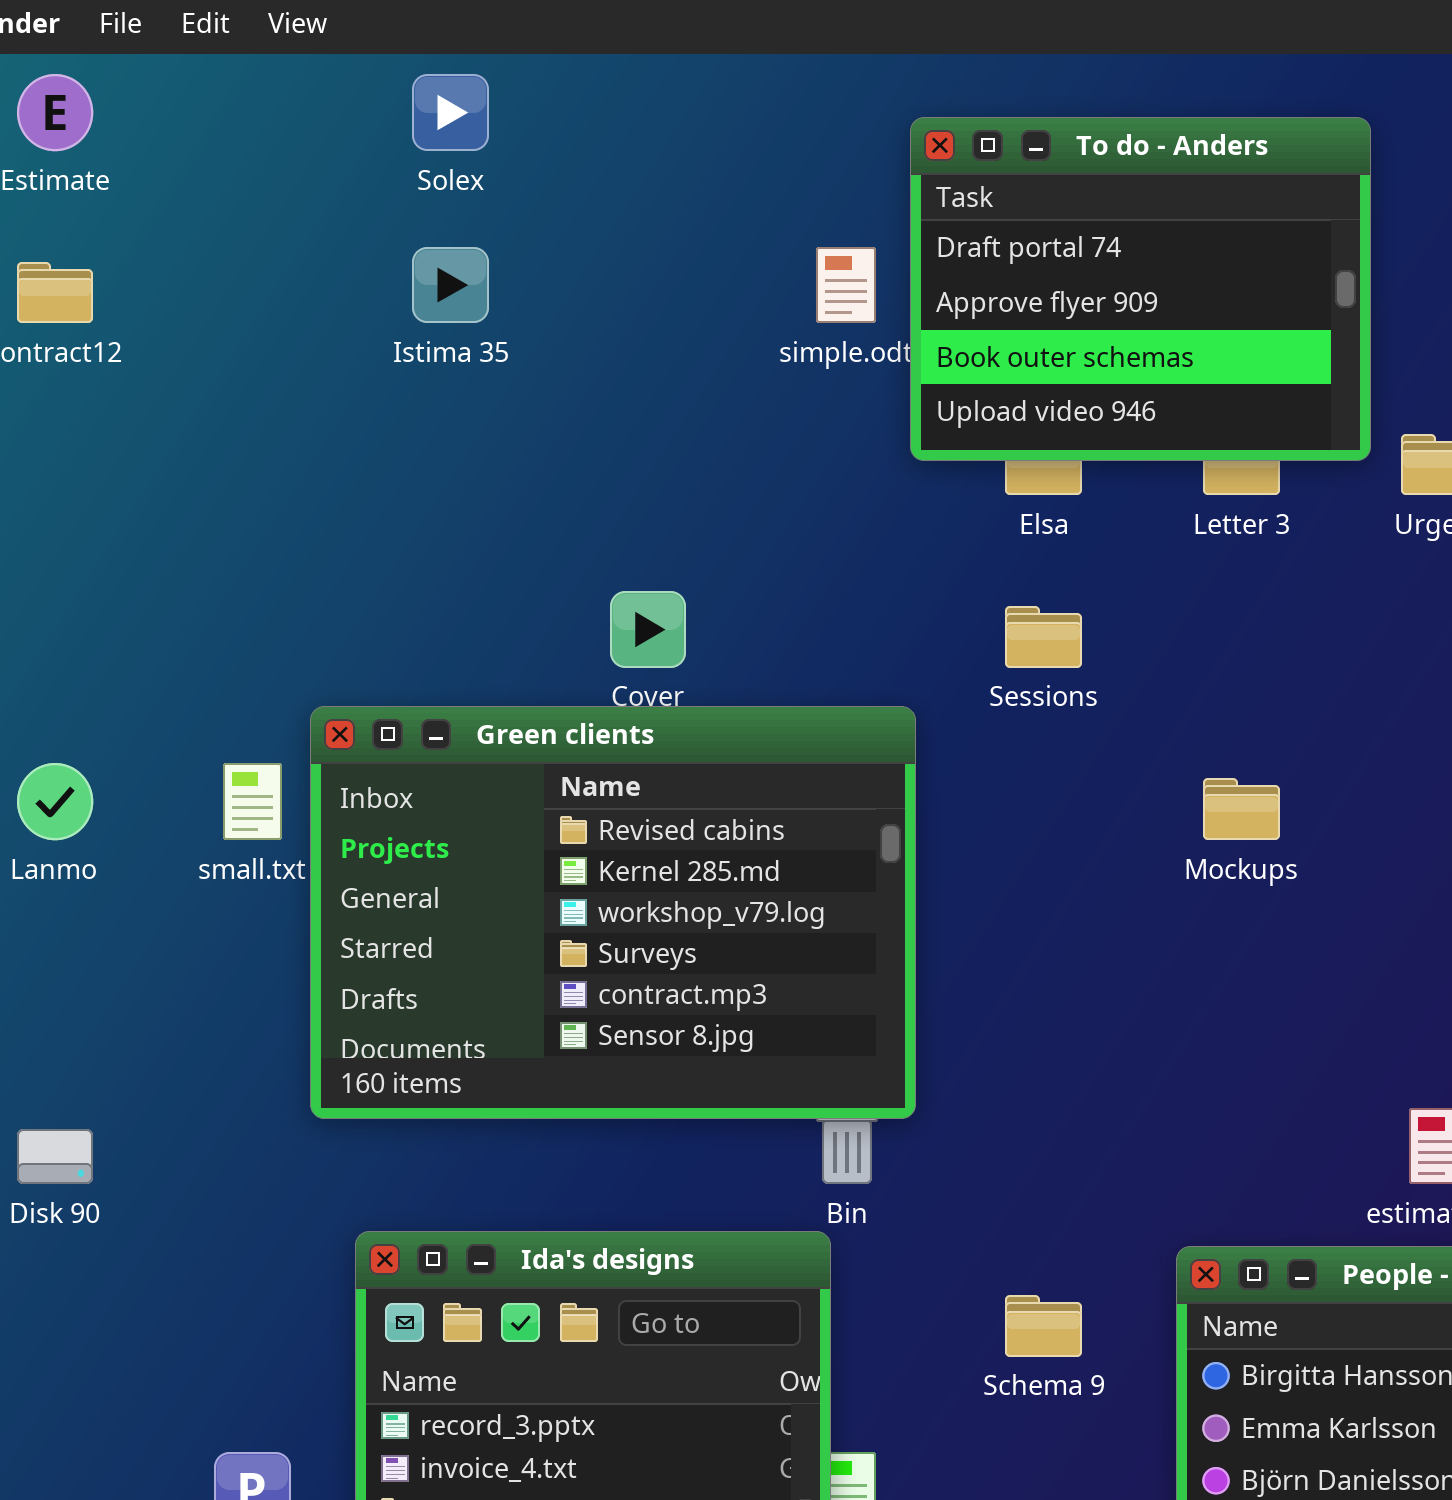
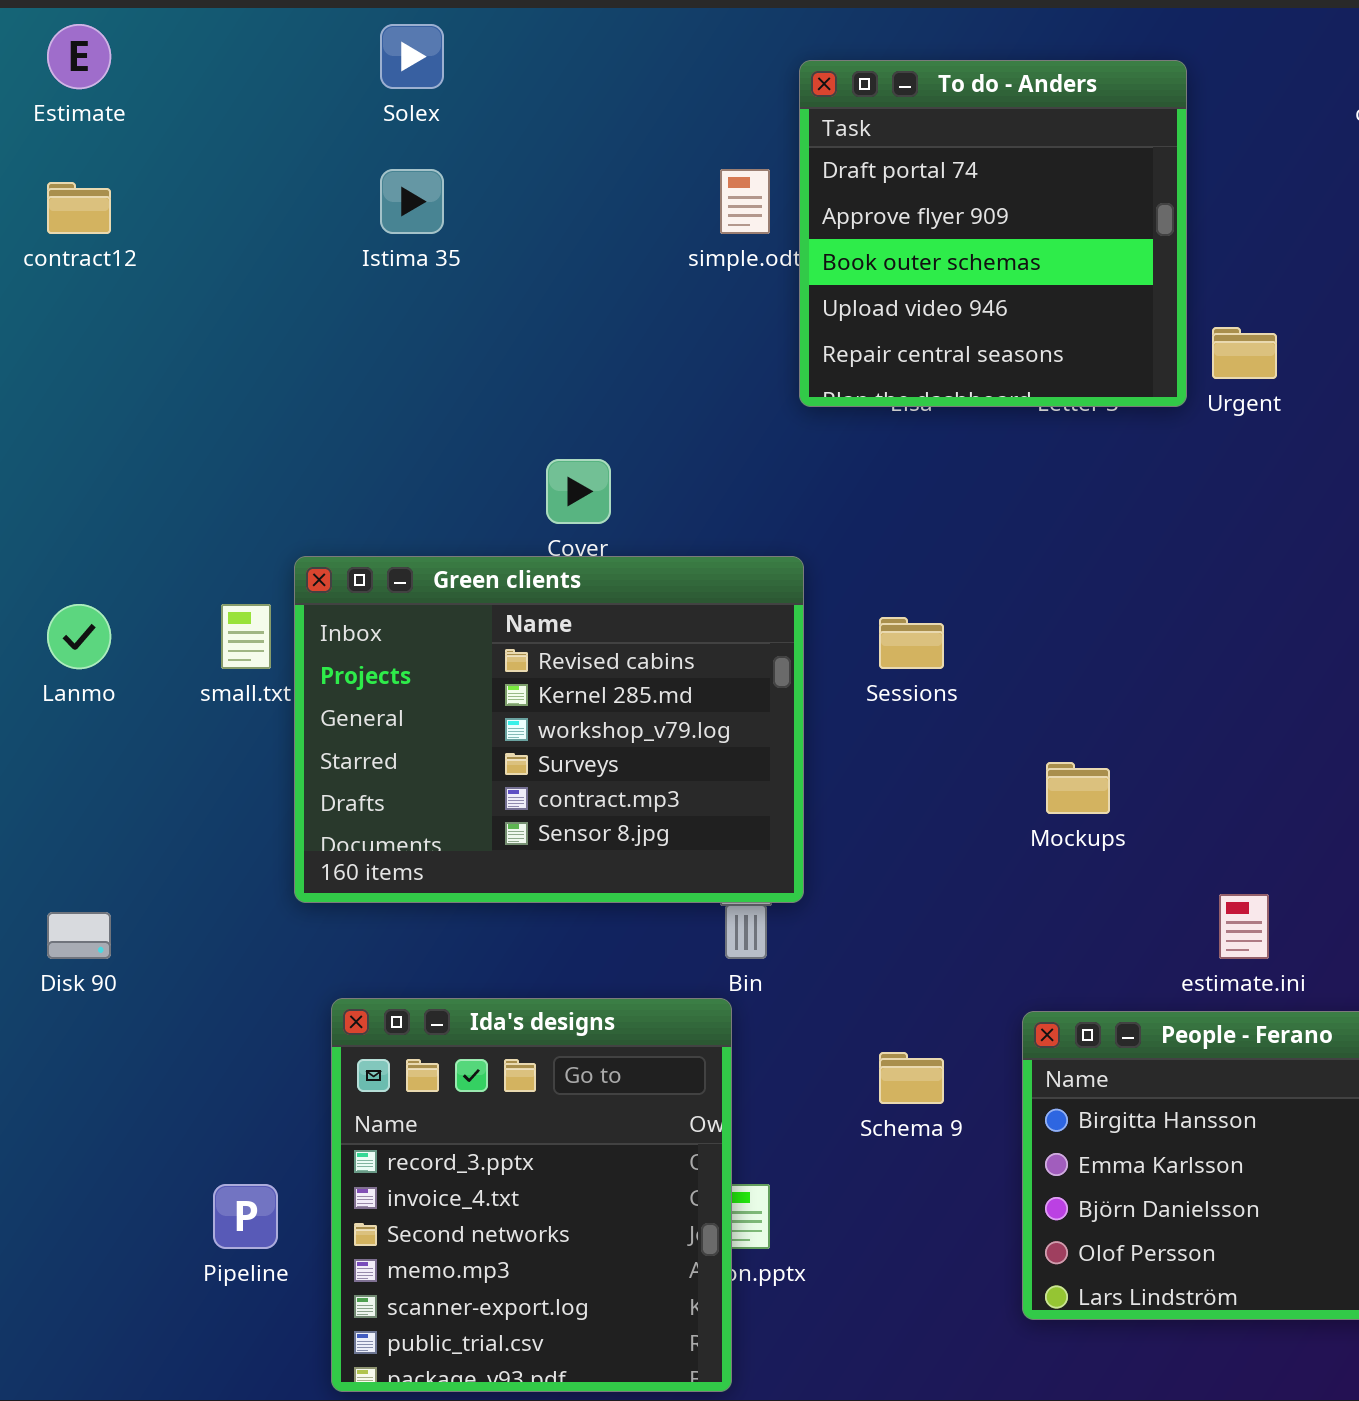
To do - Anders: [910,117,1371,461] -> [799,60,1187,407], resized
Sessions: [1005,606,1082,668] -> [879,617,944,669], moved
Mockups: [1203,778,1280,840] -> [1046,762,1110,814], moved

